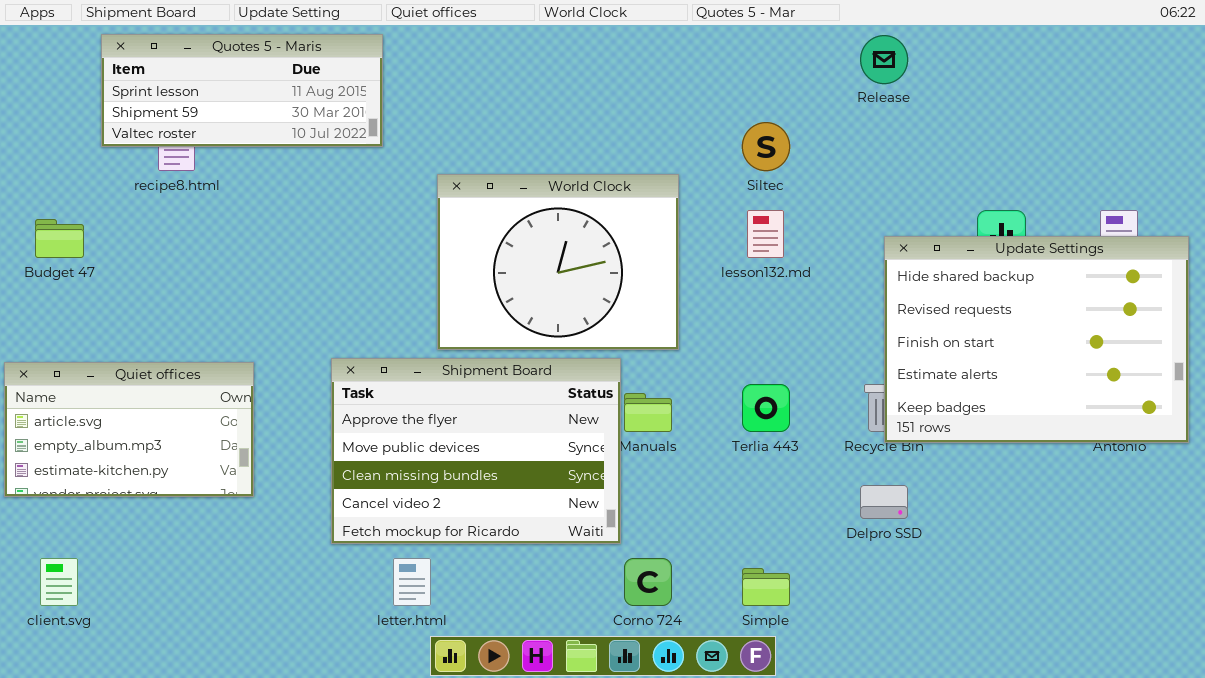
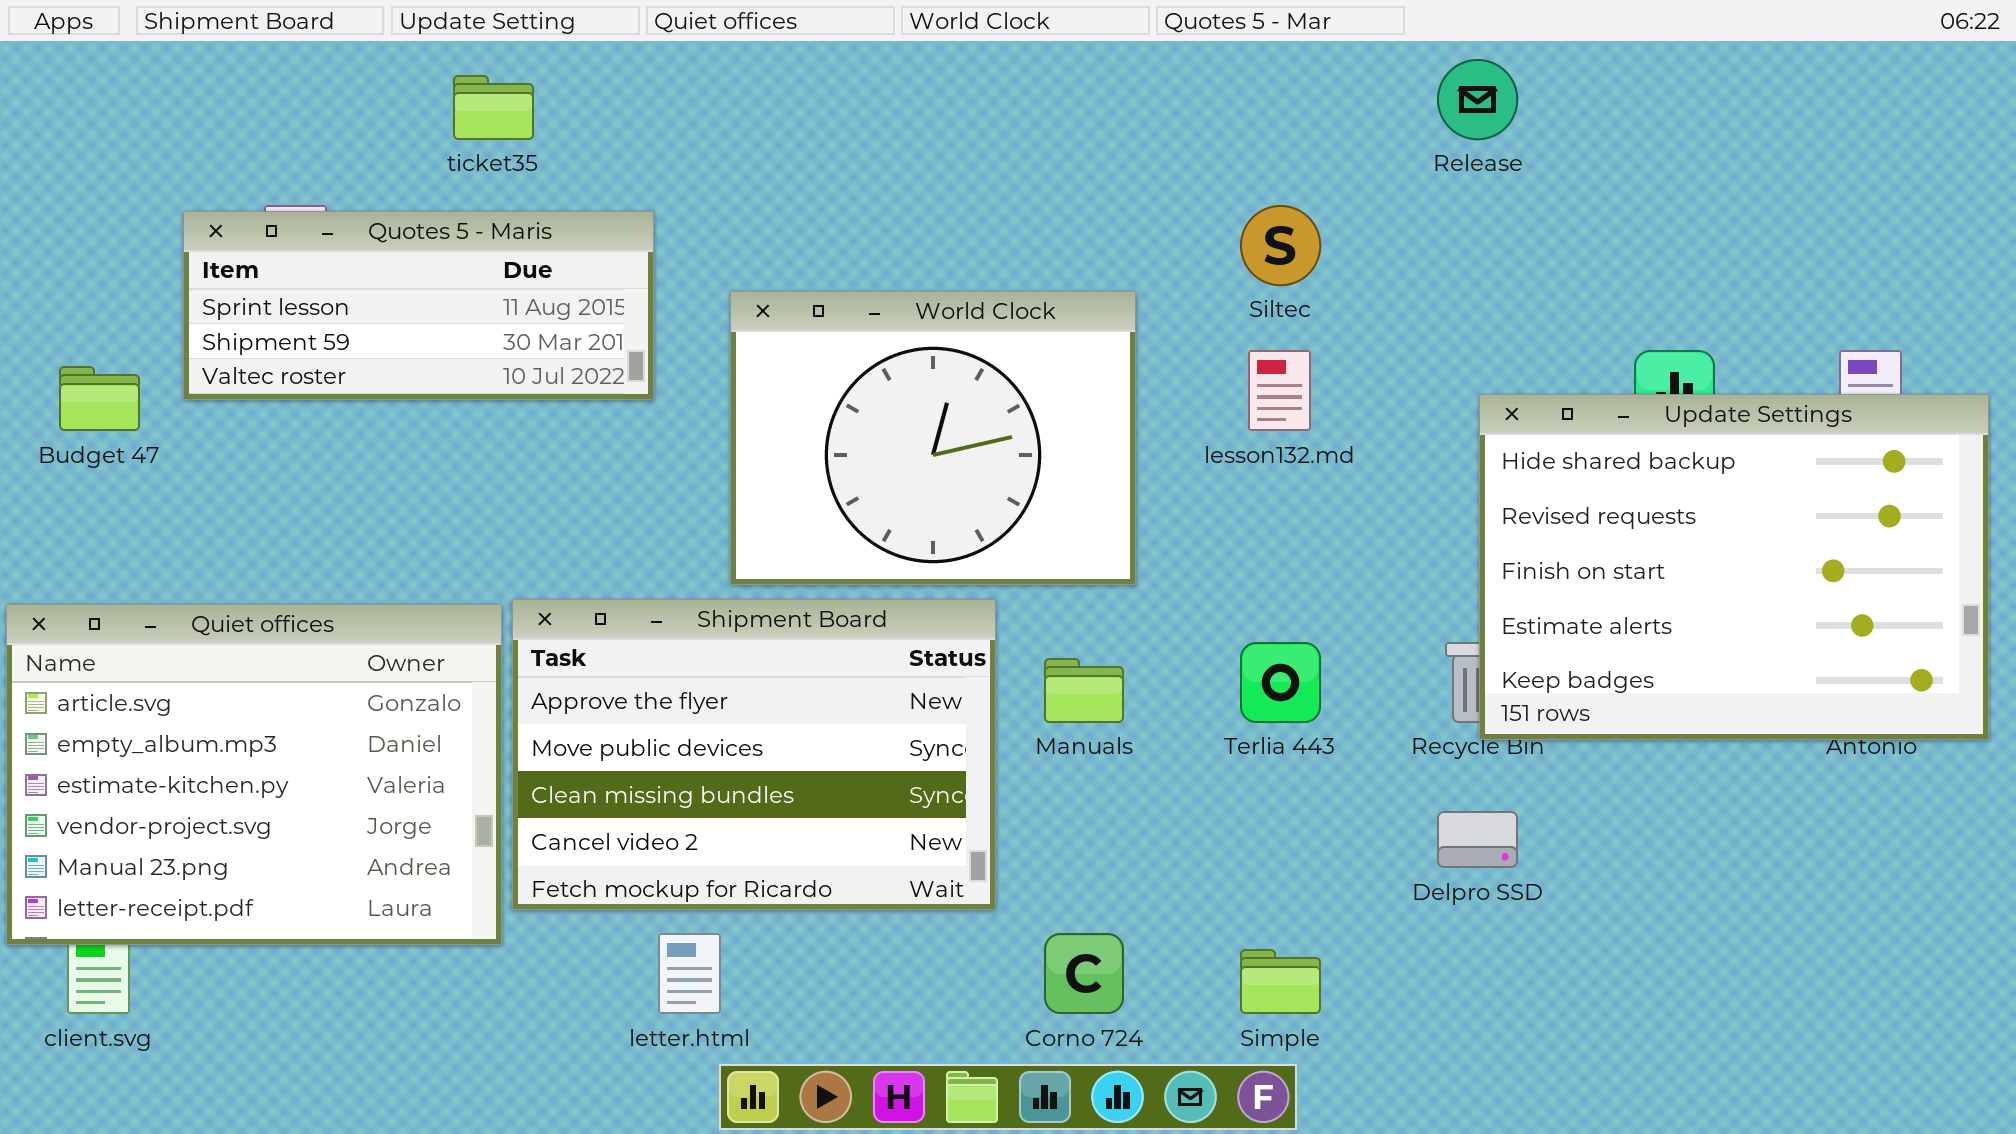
Quotes 5 - Maris: [101,34,383,147] -> [183,211,654,400], moved
Shipment Board: [331,358,621,544] -> [512,599,996,910], moved
Quiet offices: [4,362,254,497] -> [6,604,502,945], resized

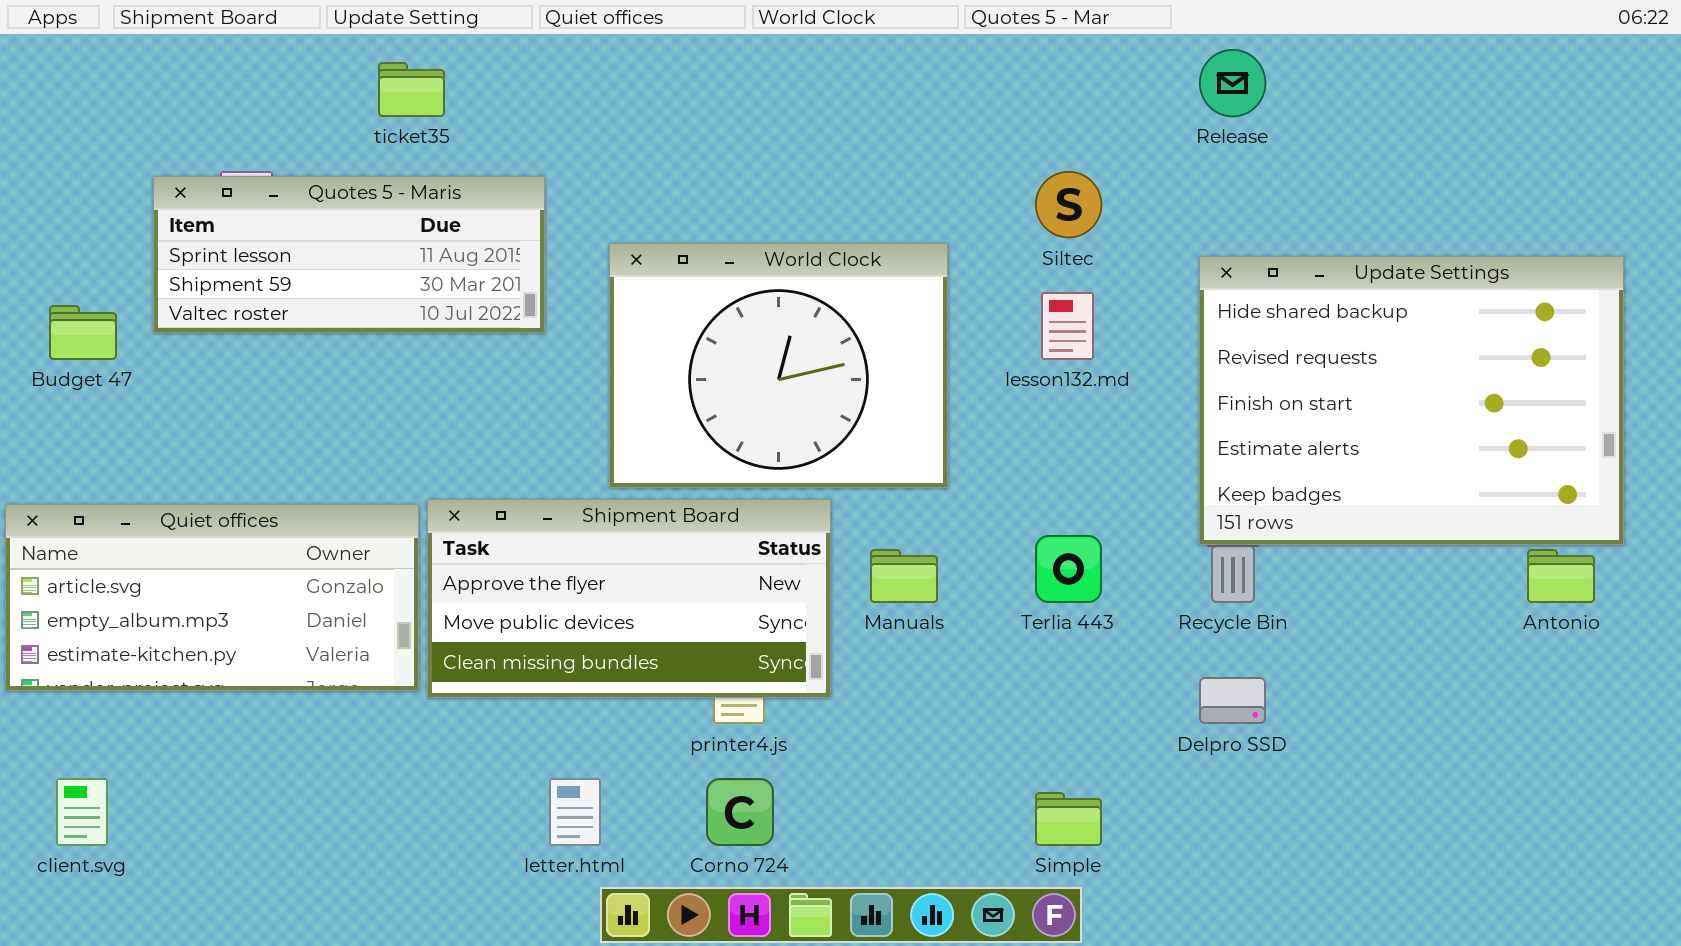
Update Settings: [1479,394,1989,740] -> [1199,256,1624,545], moved
Shipment Board: [512,599,996,910] -> [427,499,831,698], resized
Quiet offices: [6,604,502,945] -> [5,504,419,691], resized
Corno 724: [1044,933,1124,1014] -> [706,778,774,846], moved

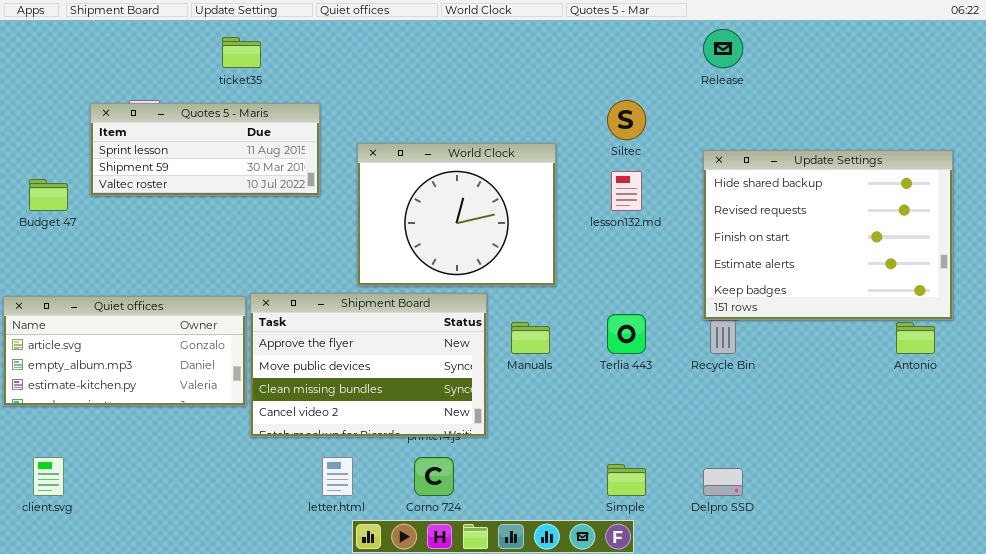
Shipment Board: [427,499,831,698] -> [250,293,487,437], resized
Delpro SSD: [1199,677,1266,724] -> [703,468,743,496], moved

